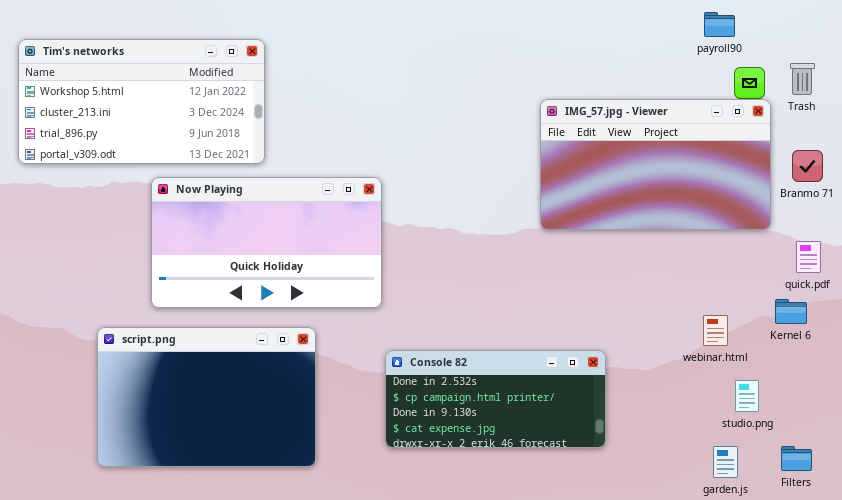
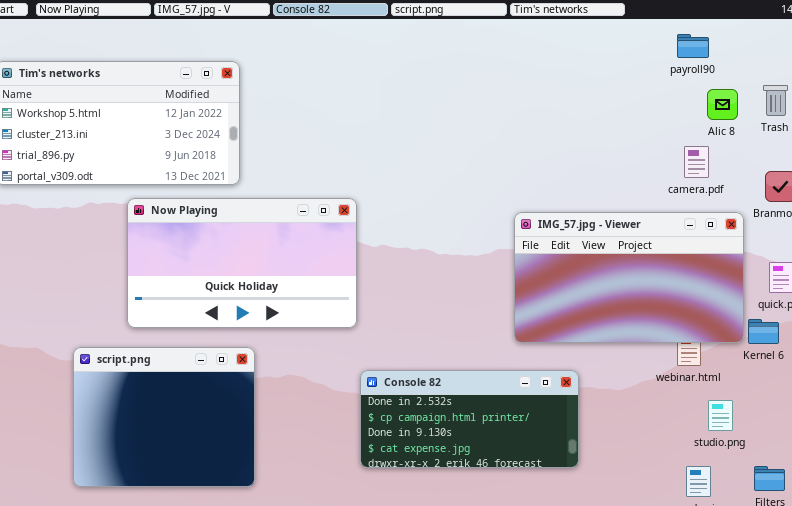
IMG_57.jpg - Viewer: [540,99,771,230] -> [514,212,744,343], moved
script.png: [97,327,316,467] -> [73,347,255,487], resized

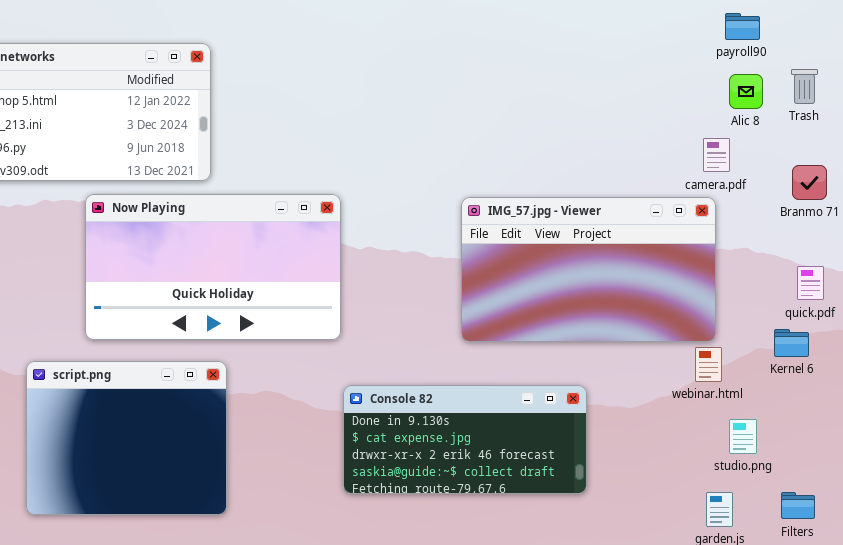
payroll90: [677,34,709,58] -> [725,13,760,40], moved
IMG_57.jpg - Viewer: [514,212,744,343] -> [461,197,716,342], moved
Console 82: [360,370,579,468] -> [343,385,587,494], scrolled down 2 rows

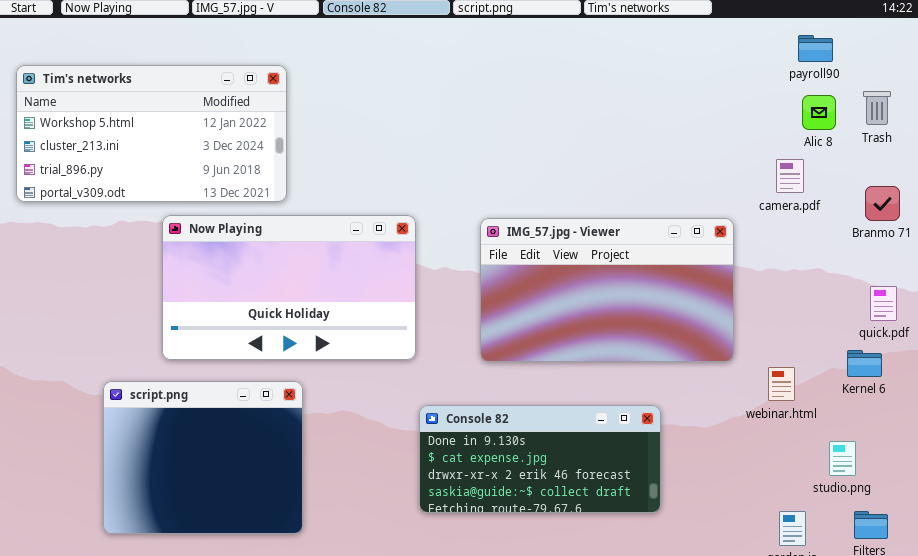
IMG_57.jpg - Viewer: [461,197,716,342] -> [480,218,734,362], moved
studio.png: [729,419,757,454] -> [829,441,856,476], moved

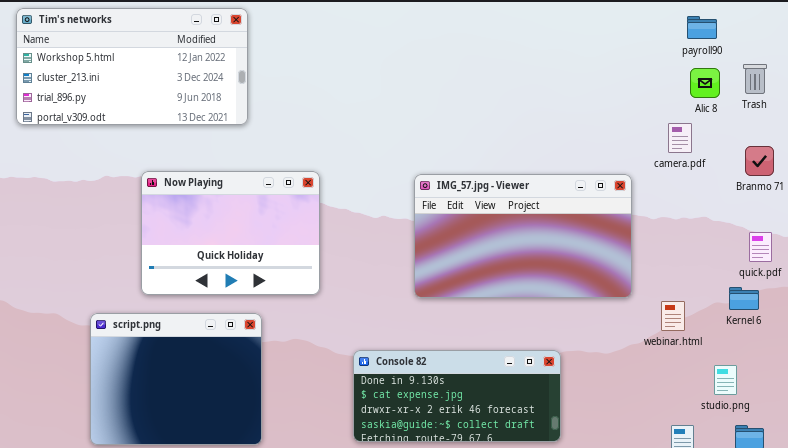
Tim's networks: [16,65,287,202] -> [16,8,248,125], moved
Now Playing: [162,215,416,360] -> [141,171,320,295], resized
Console 82: [419,405,661,513] -> [353,350,561,442], moved

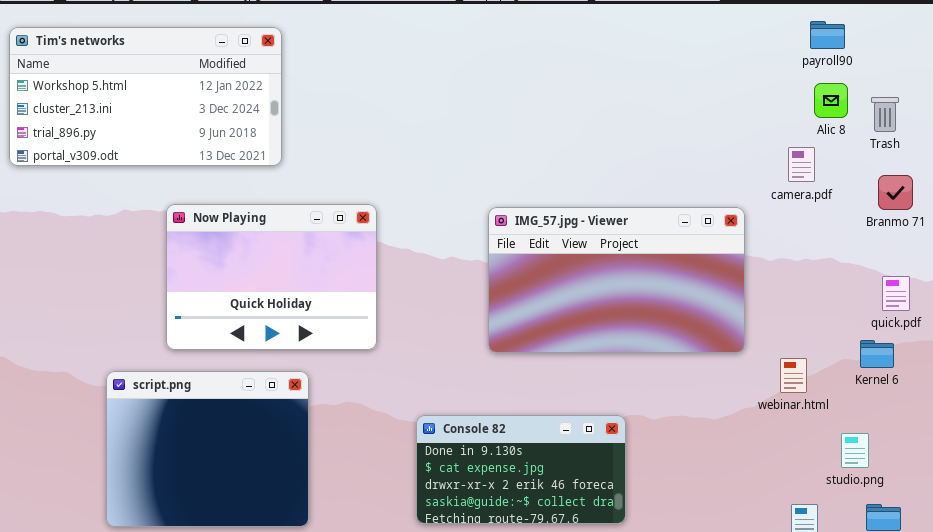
Tim's networks: [16,8,248,125] -> [9,27,282,166], moved
Trash: [743,64,767,94] -> [871,97,899,132], moved
Console 82: [353,350,561,442] -> [416,415,626,524], resized

